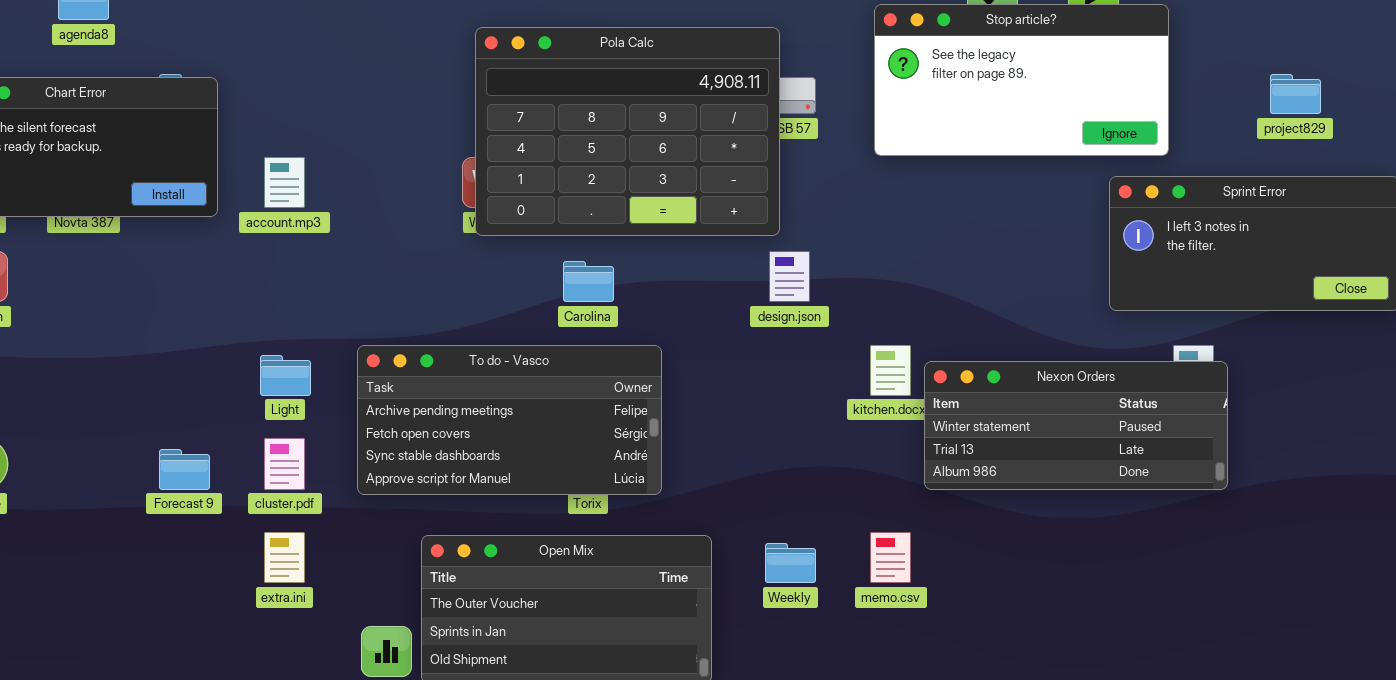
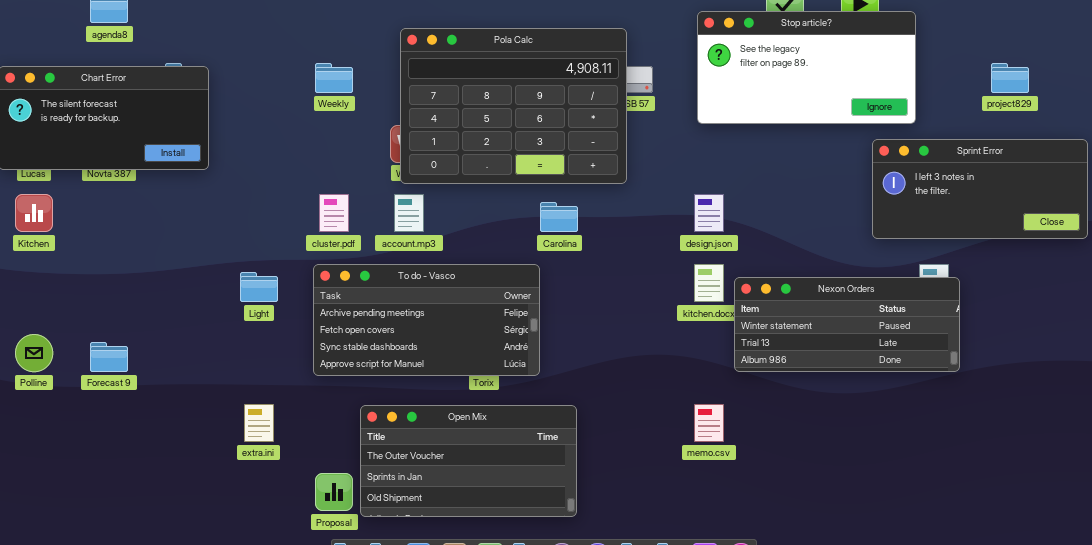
account.mp3: [264,157,305,208] -> [394,194,424,232], moved
design.json: [769,251,810,302] -> [694,194,724,232], moved
Carolina: [563,261,614,302] -> [540,202,578,232], moved
cluster.pdf: [264,438,305,490] -> [319,194,349,232], moved
Forecast 9: [159,449,210,490] -> [90,342,128,372], moved
Weekly: [765,543,816,583] -> [315,63,353,93], moved

